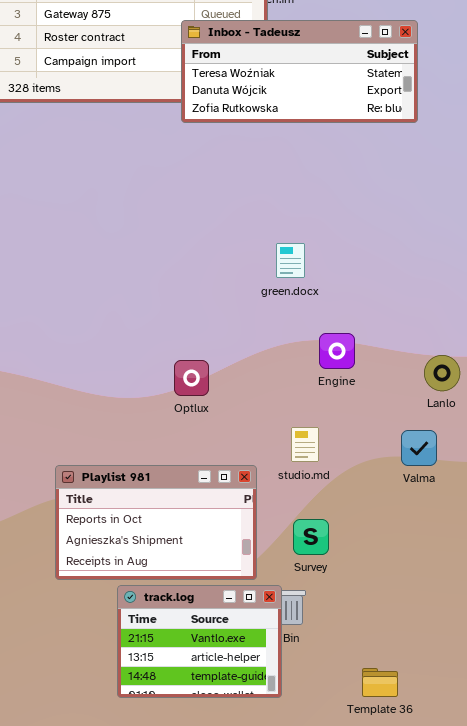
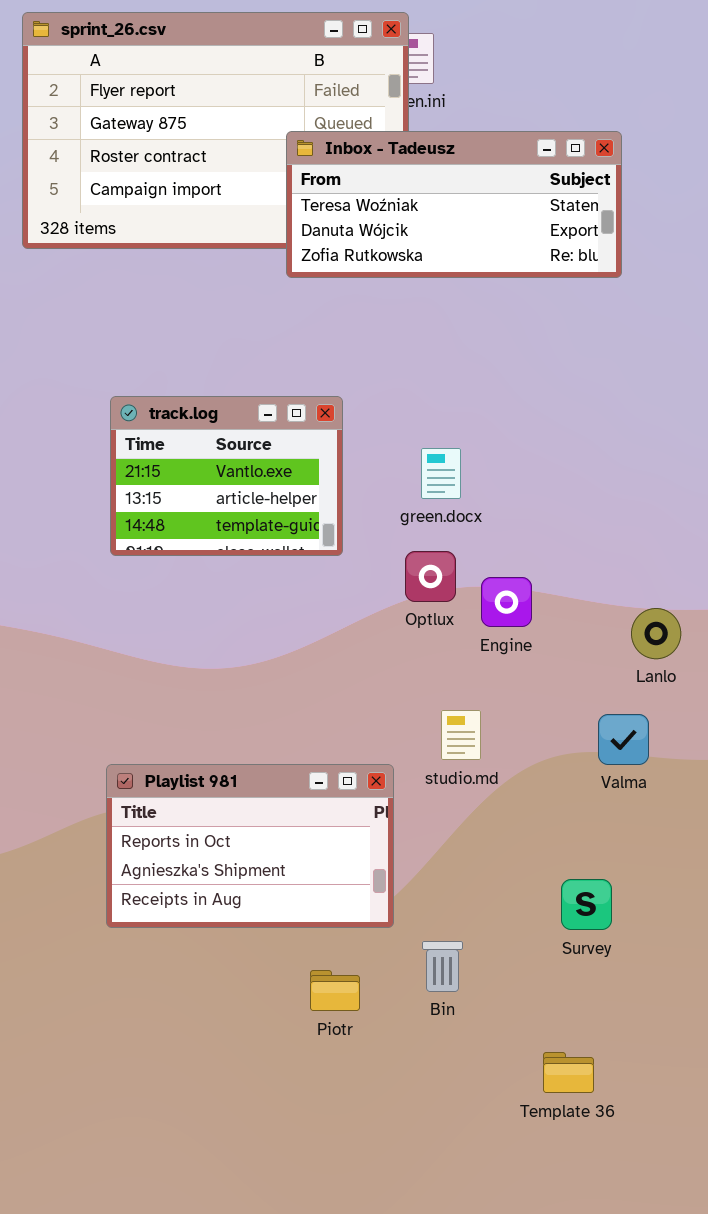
Optlux: [174,360,209,396] -> [405,551,456,602], moved
Survey: [293,519,329,555] -> [561,879,612,930], moved
track.log: [117,585,282,698] -> [110,396,343,556], moved

